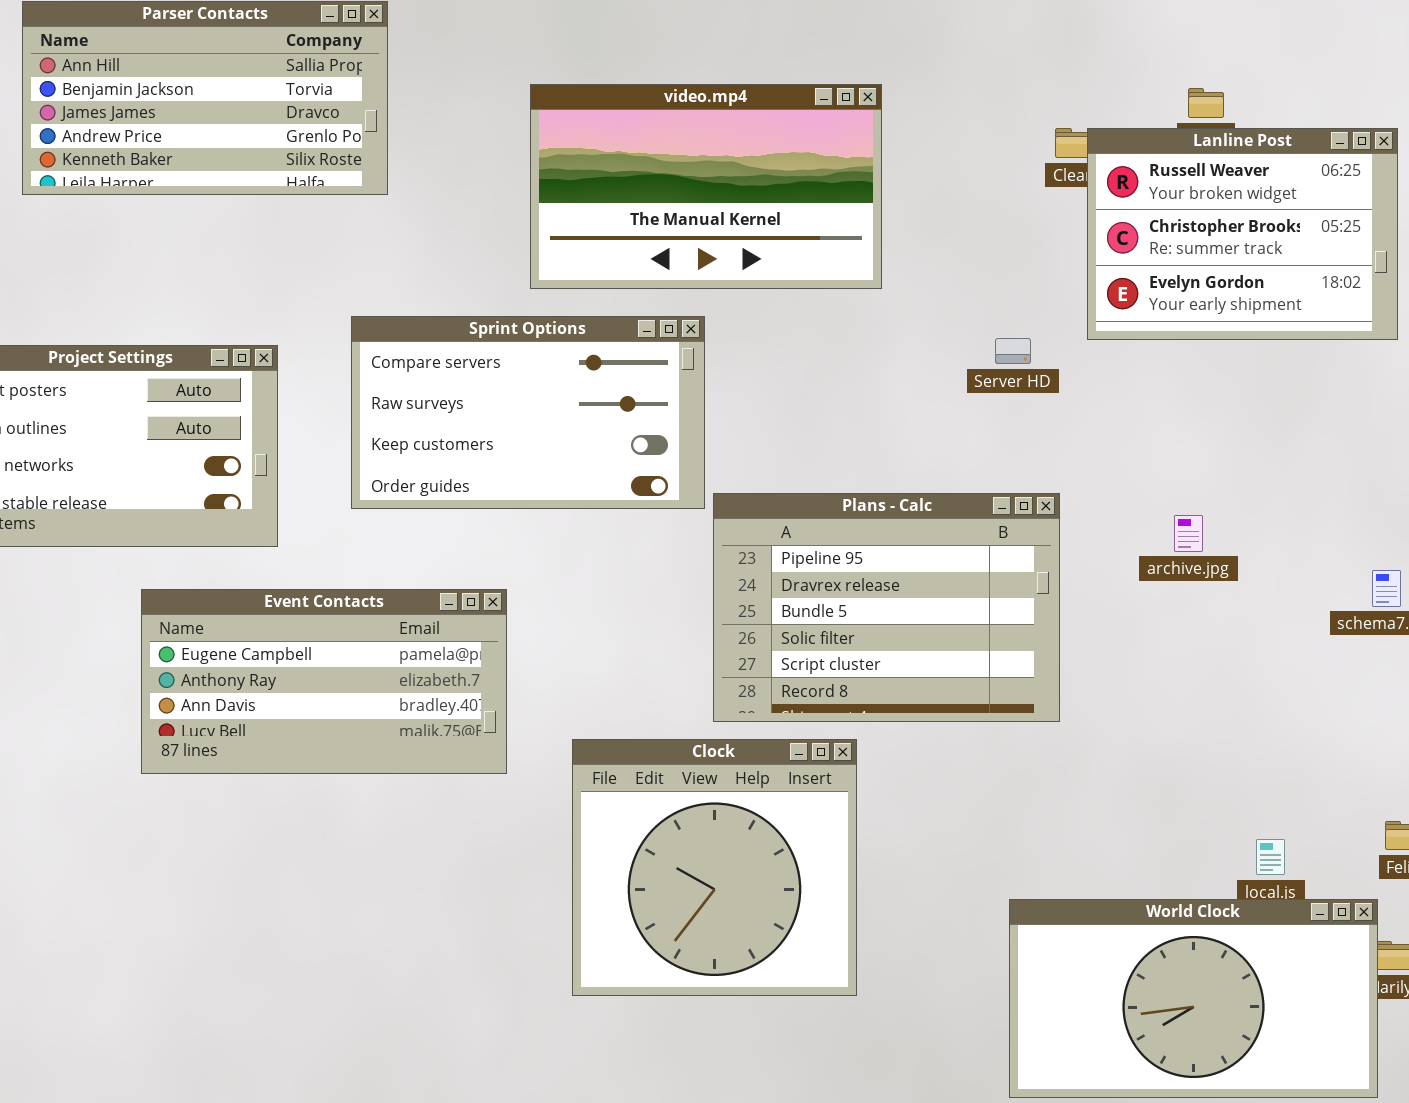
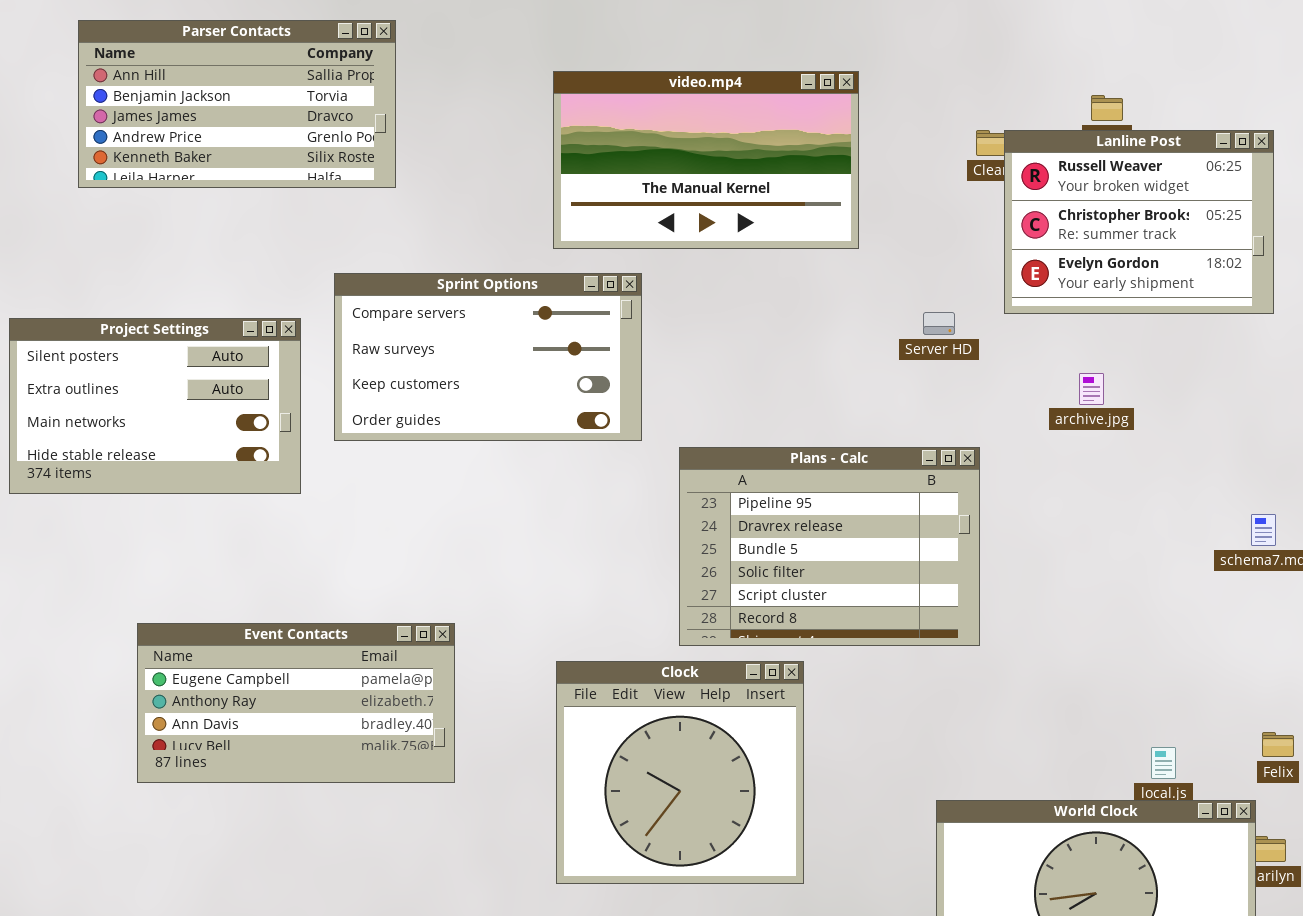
video.mp4: [530,84,882,289] -> [553,71,859,249], moved
Sprint Options: [351,316,705,509] -> [334,273,642,441], moved
archive.jpg: [1174,515,1203,552] -> [1079,373,1104,405], moved
Event Contacts: [141,589,507,774] -> [137,623,455,783], moved

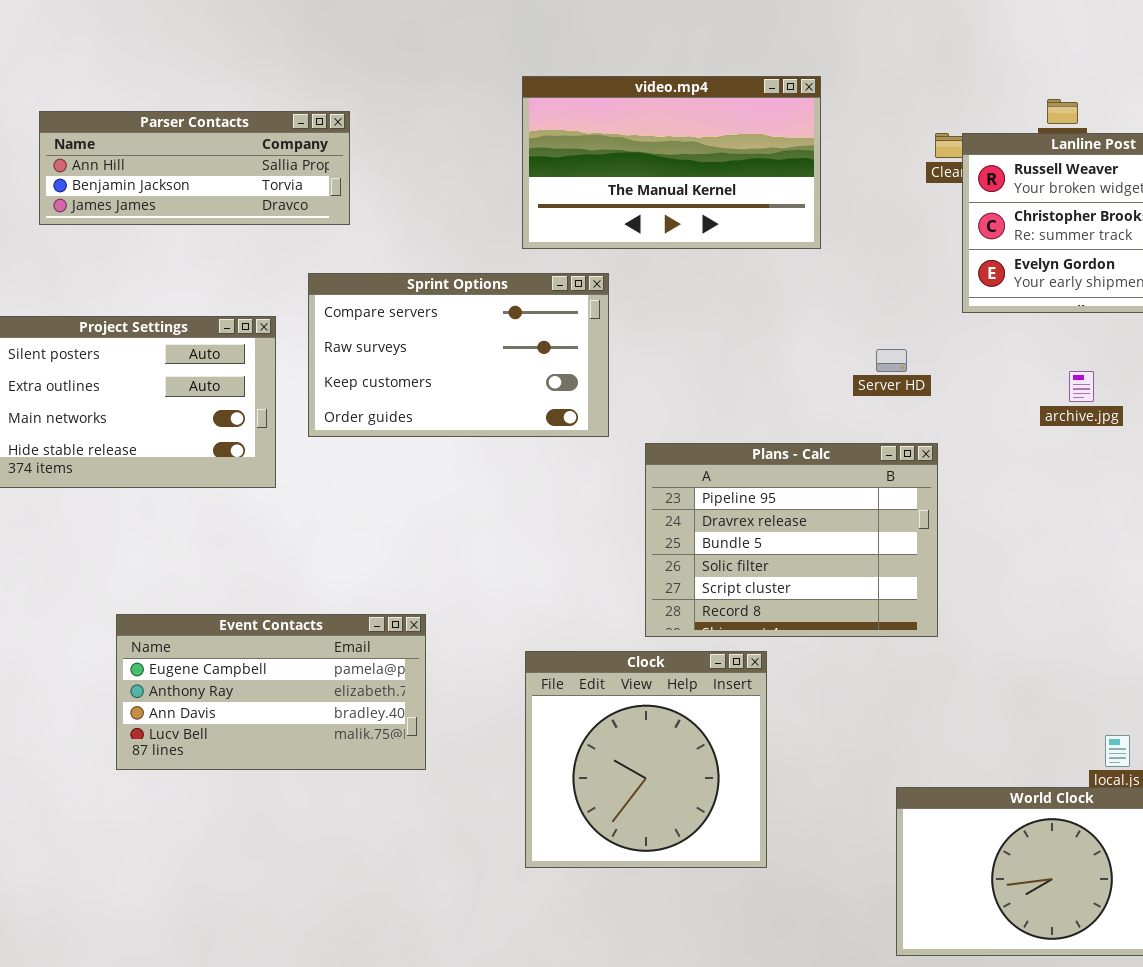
Parser Contacts: [78,20,396,188] -> [39,111,350,225], moved, resized
Server HD: [923,312,955,335] -> [876,349,907,372], moved
archive.jpg: [1079,373,1104,405] -> [1069,371,1094,402], moved

